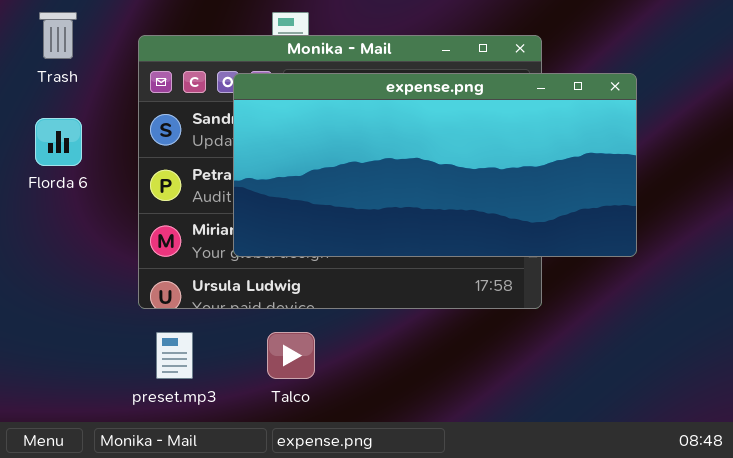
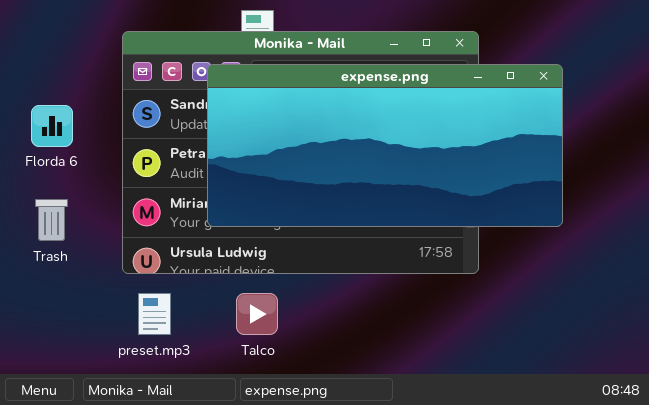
Trash: [39,12,77,59] -> [35,199,68,241], moved

